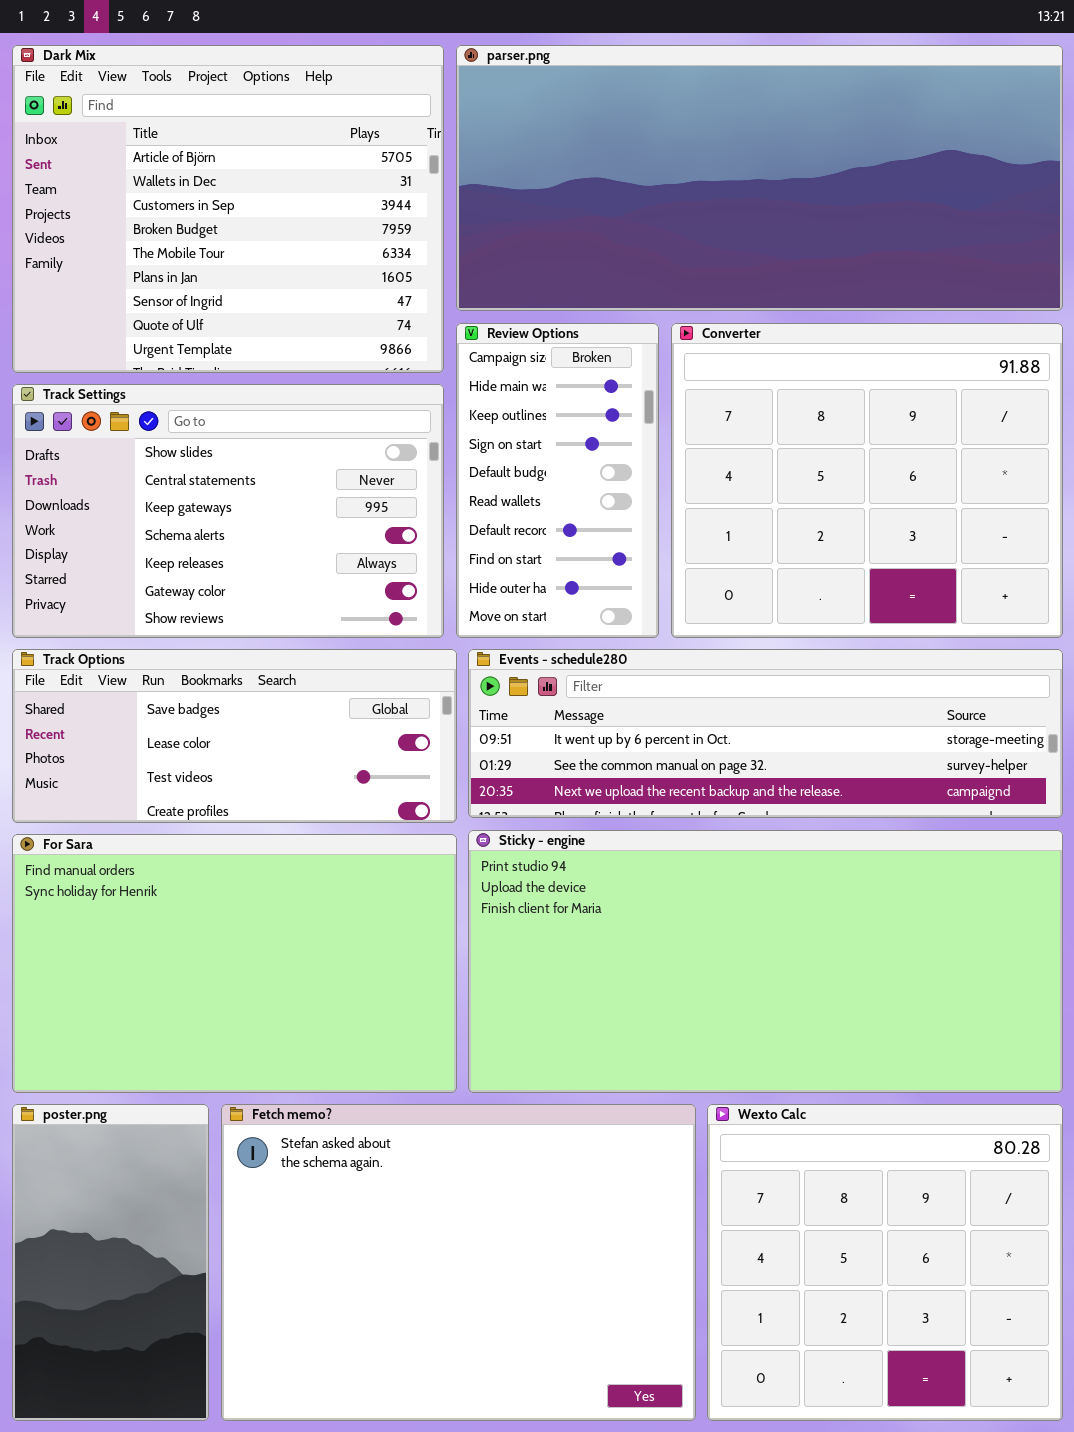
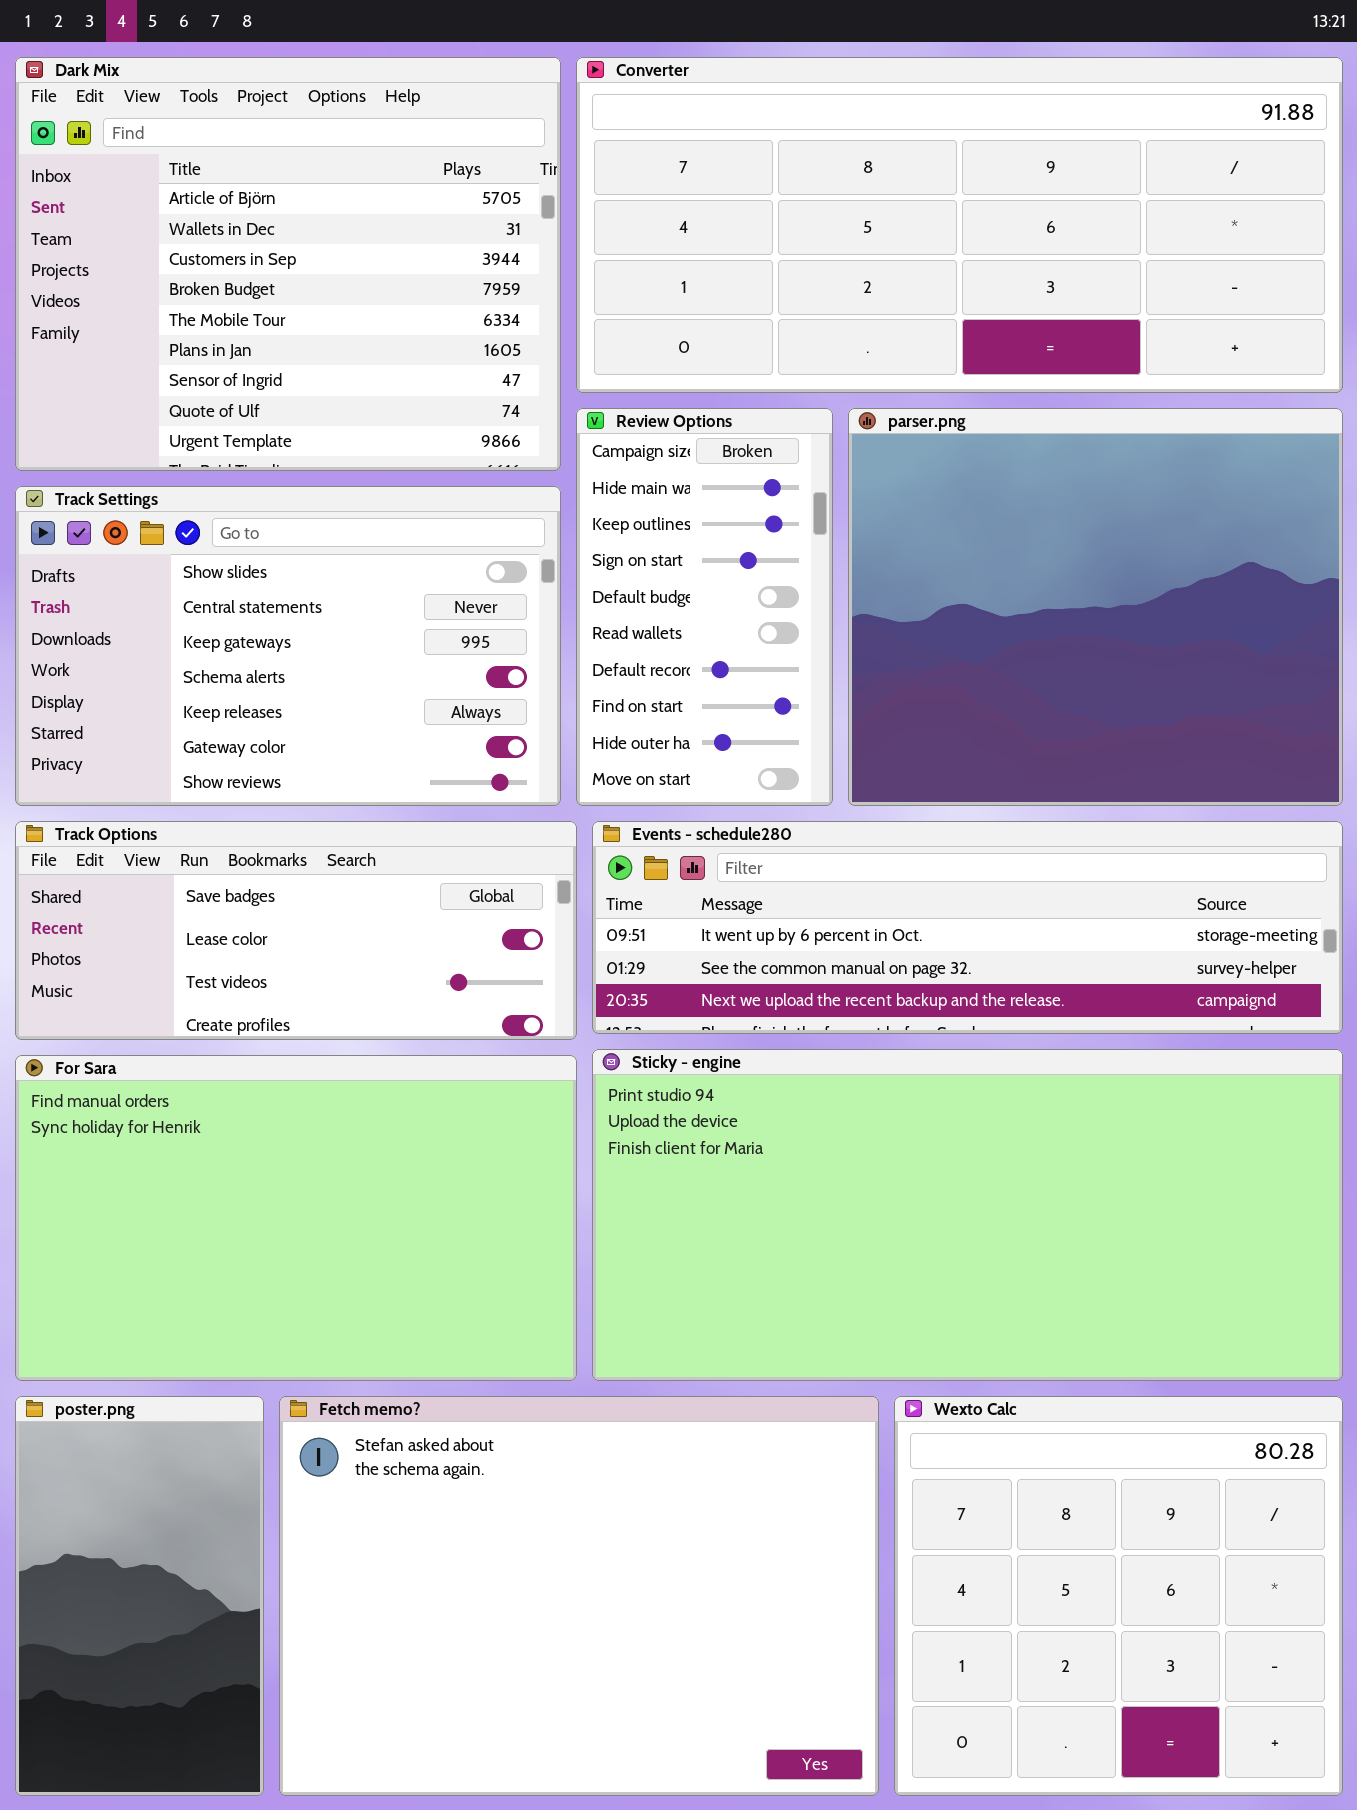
parser.png: [456,45,1063,311] -> [848,408,1343,806], moved, resized
Converter: [671,323,1063,638] -> [576,57,1343,393], moved, resized

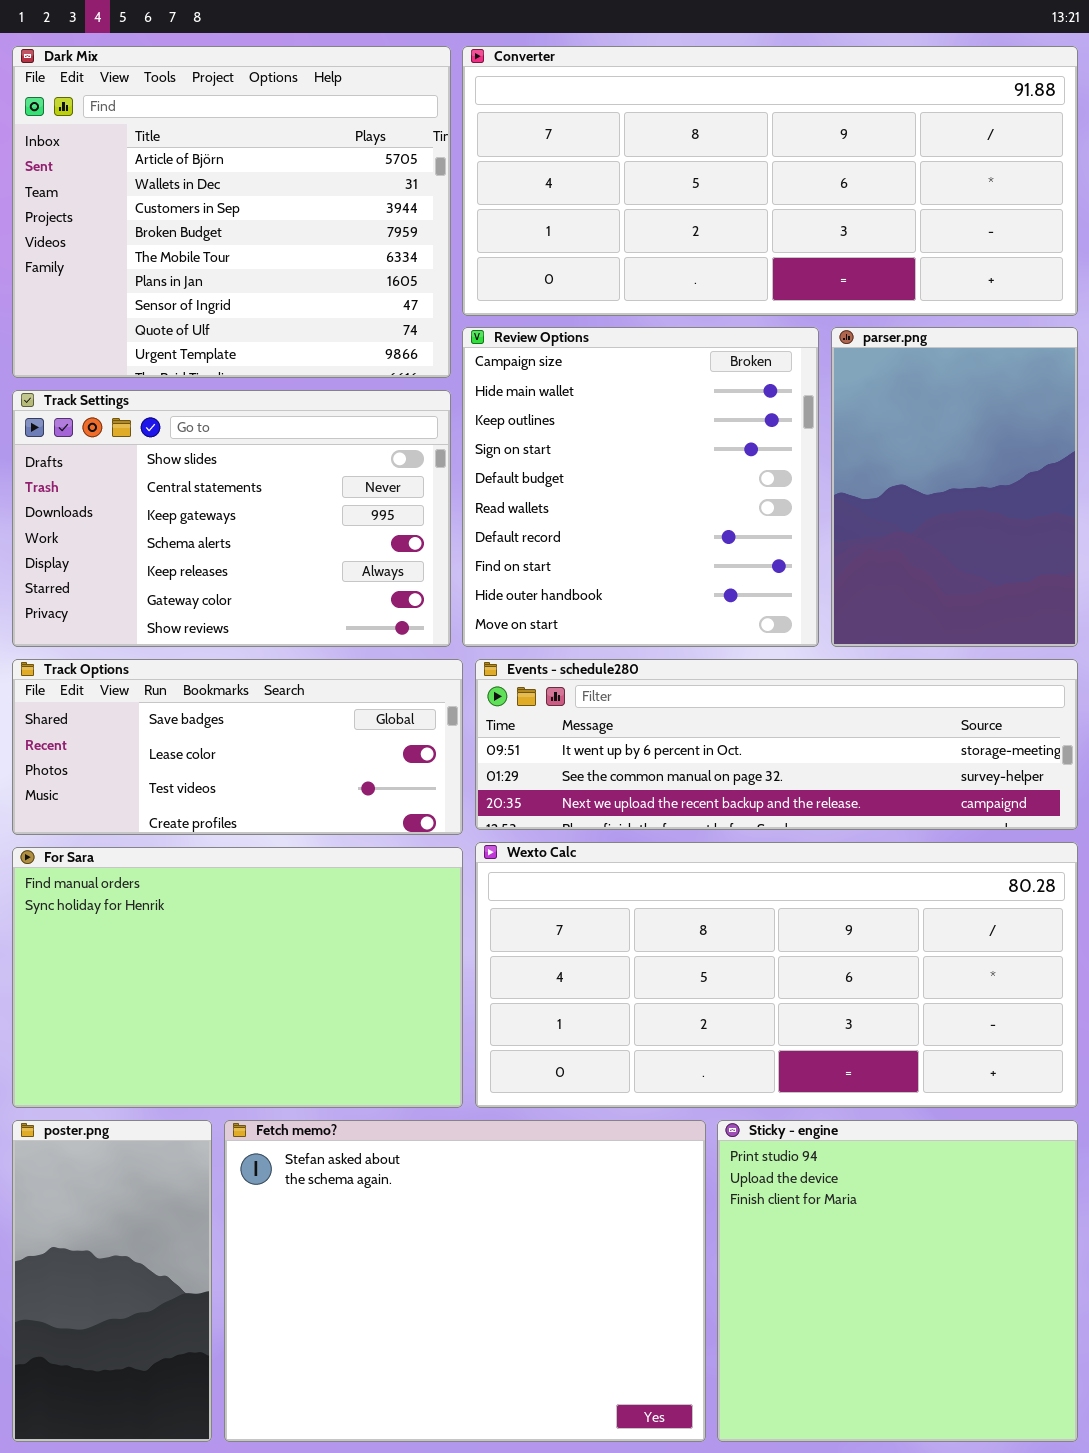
Review Options: [576,408,833,806] -> [462,327,819,647], resized
parser.png: [848,408,1343,806] -> [831,327,1078,647], resized
Sticky - engine: [592,1049,1343,1381] -> [717,1120,1078,1442], moved, resized
Wexto Calc: [894,1396,1343,1796] -> [475,842,1078,1108], moved, resized

